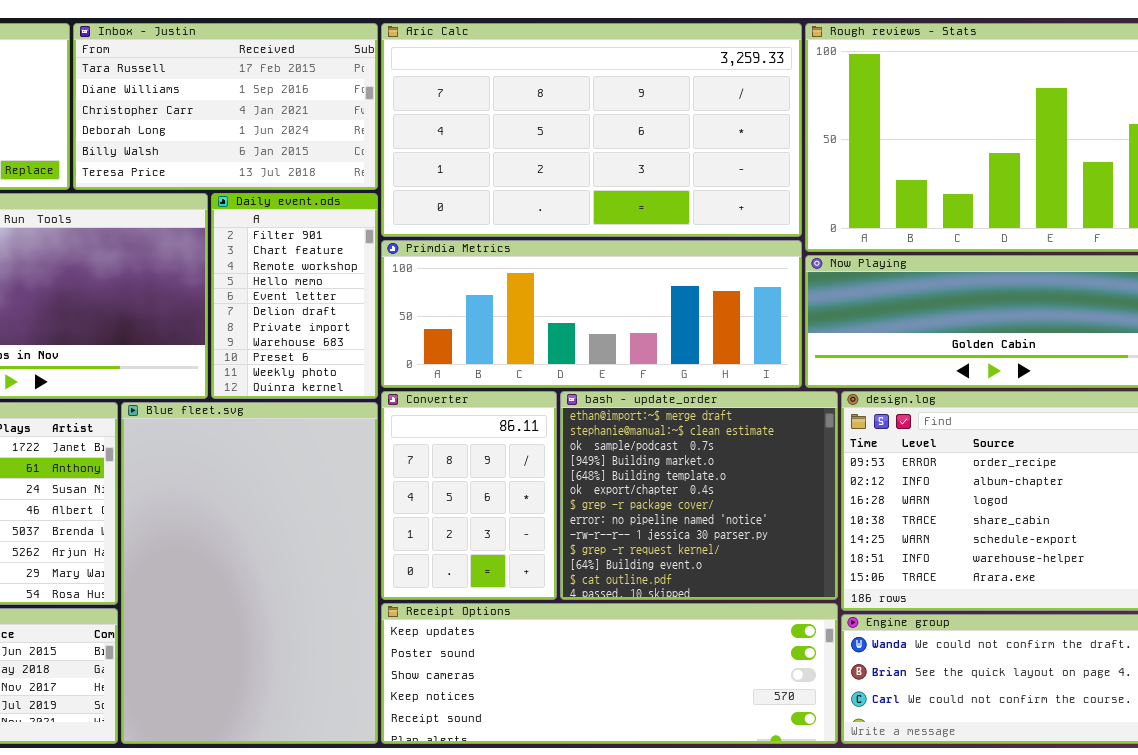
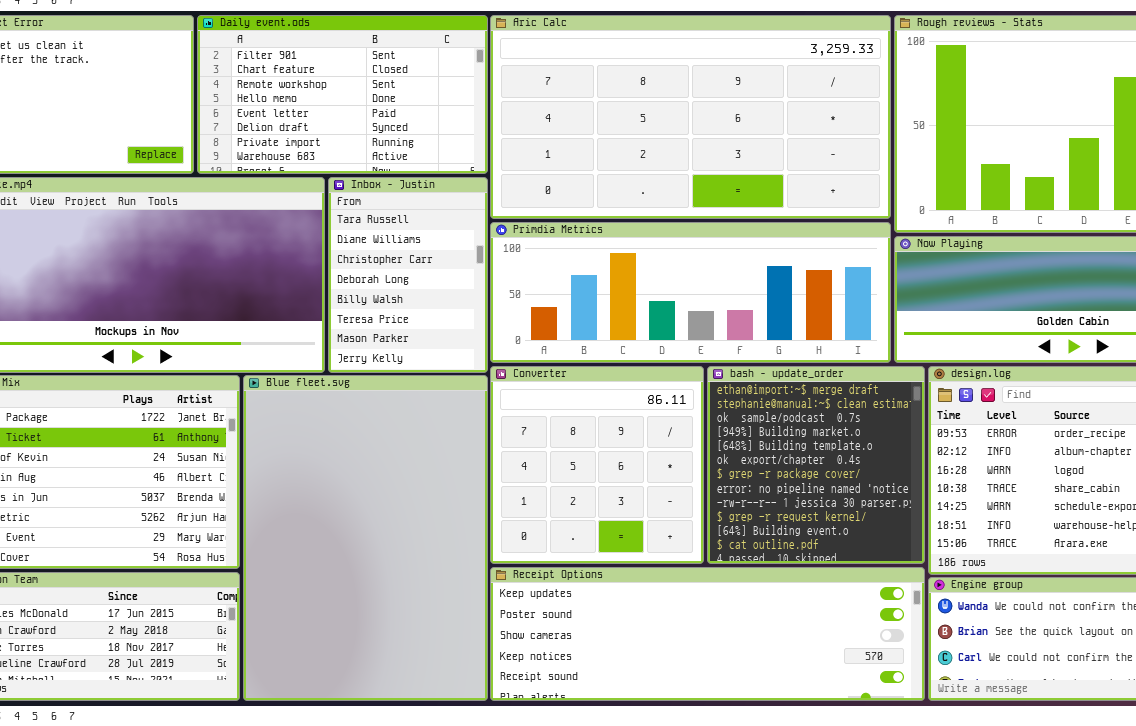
Inbox - Justin: [73,23,378,190] -> [328,177,488,373], moved, resized
Daily event.ods: [211,193,378,399] -> [197,15,488,174], moved, resized
Converter: [381,391,557,600] -> [490,366,704,564], resized
bash - update_order: [560,391,838,600] -> [707,366,925,564], resized

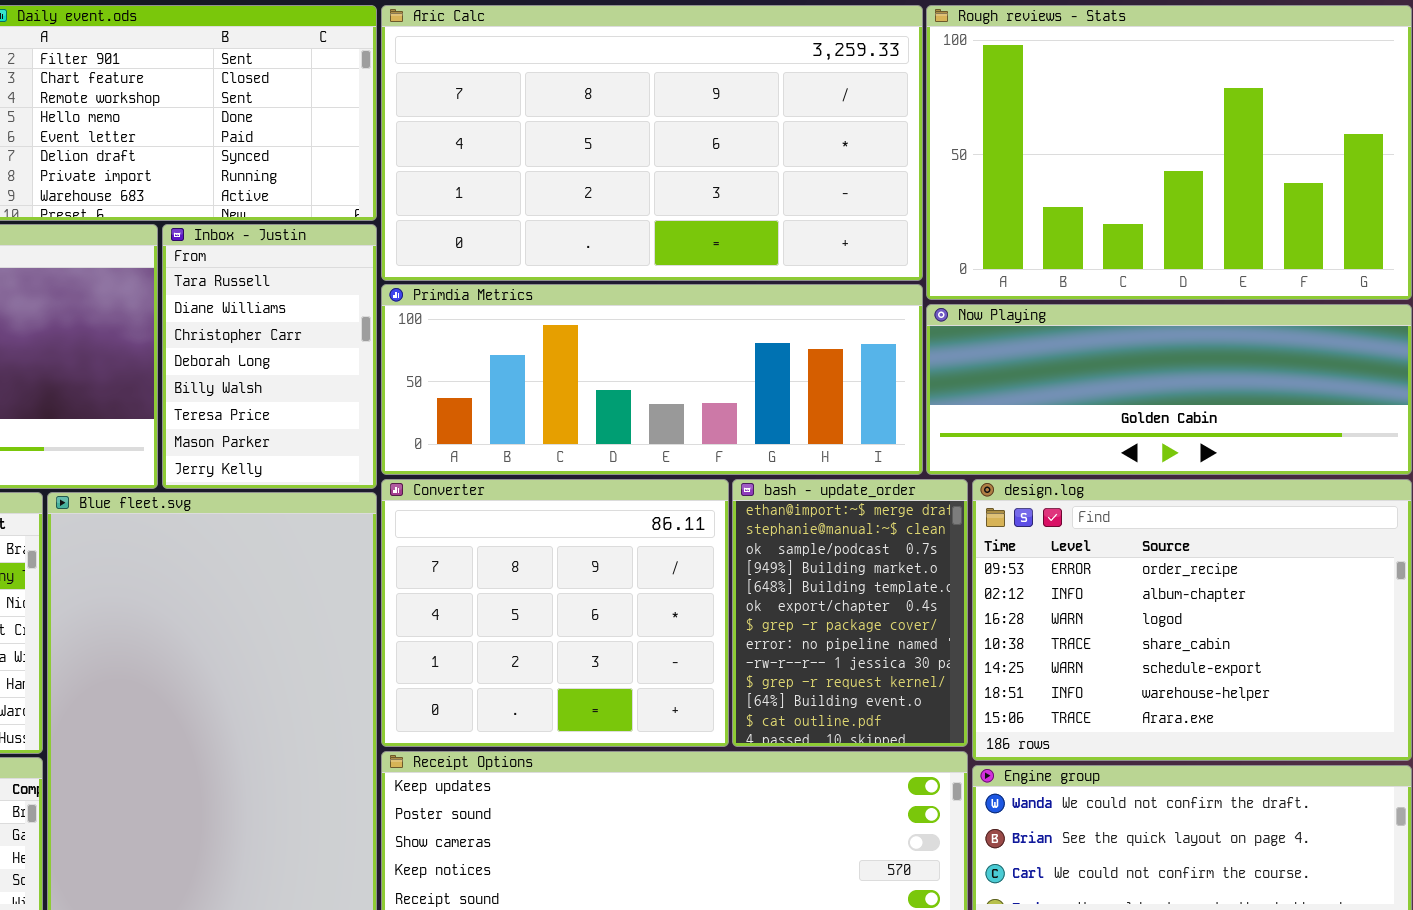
Converter: [490,366,704,564] -> [381,479,729,747], resized
bash - update_order: [707,366,925,564] -> [732,479,968,747], resized

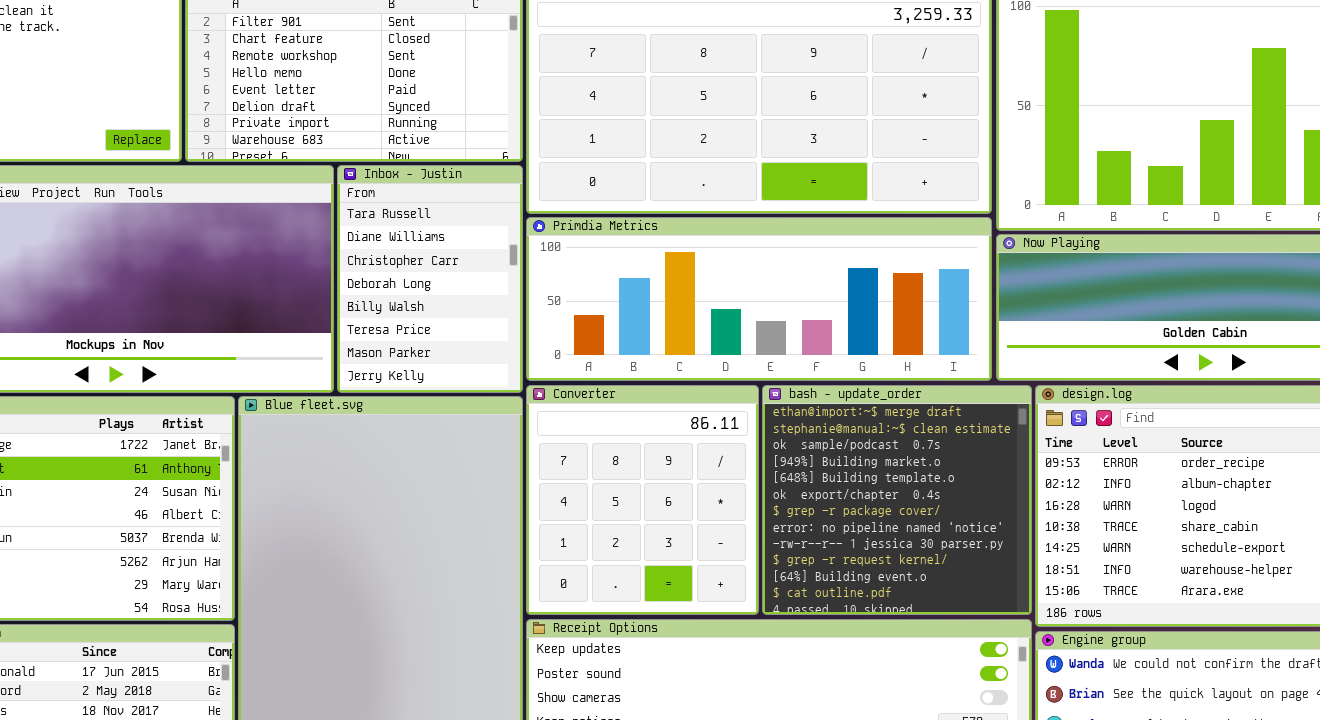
Converter: [381,479,729,747] -> [526,385,759,615], resized
bash - update_order: [732,479,968,747] -> [762,385,1032,615], resized

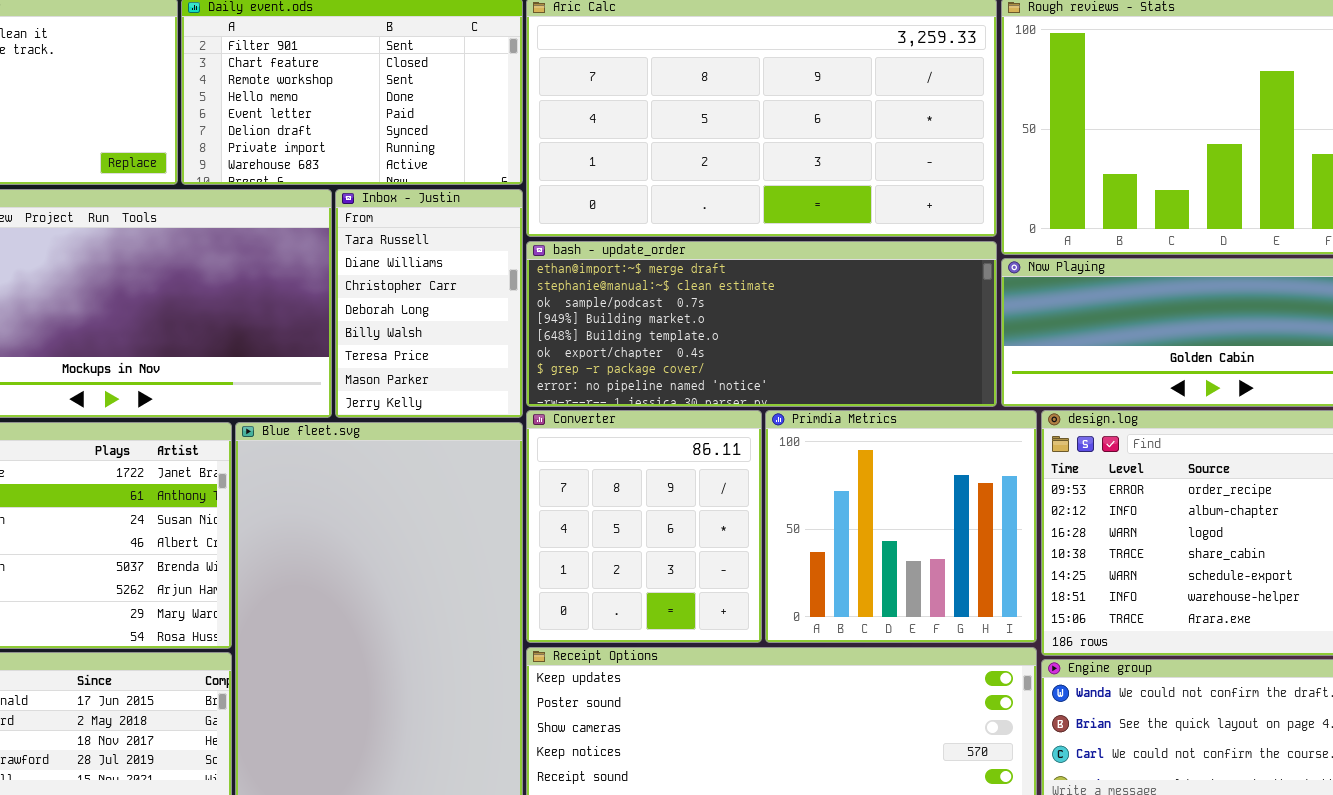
Primdia Metrics: [526,217,992,381] -> [765,410,1037,643], moved, resized
bash - update_order: [762,385,1032,615] -> [526,241,997,407], moved, resized

